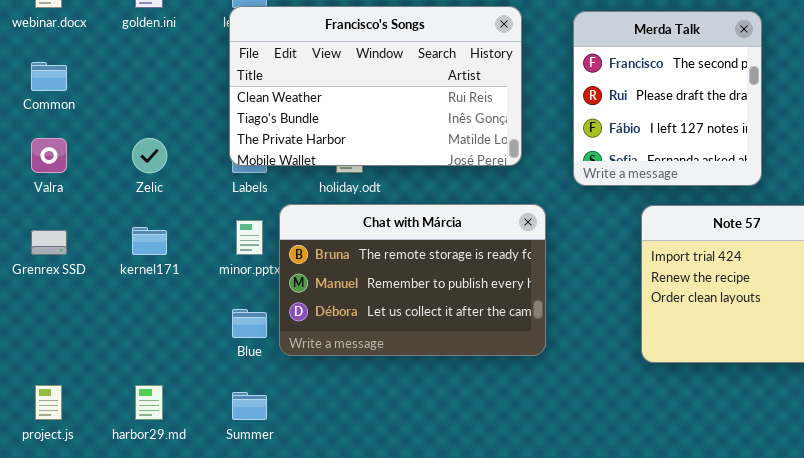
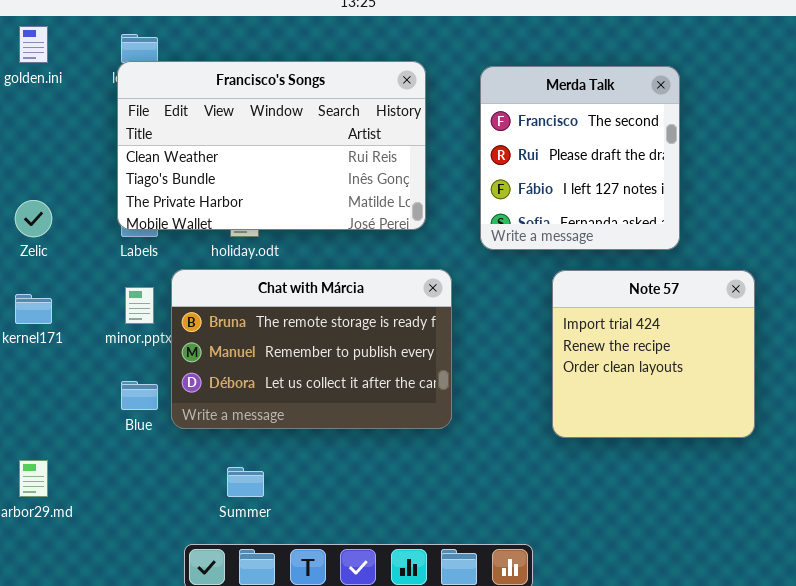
Summer: [232,392,267,420] -> [227,467,264,497], moved

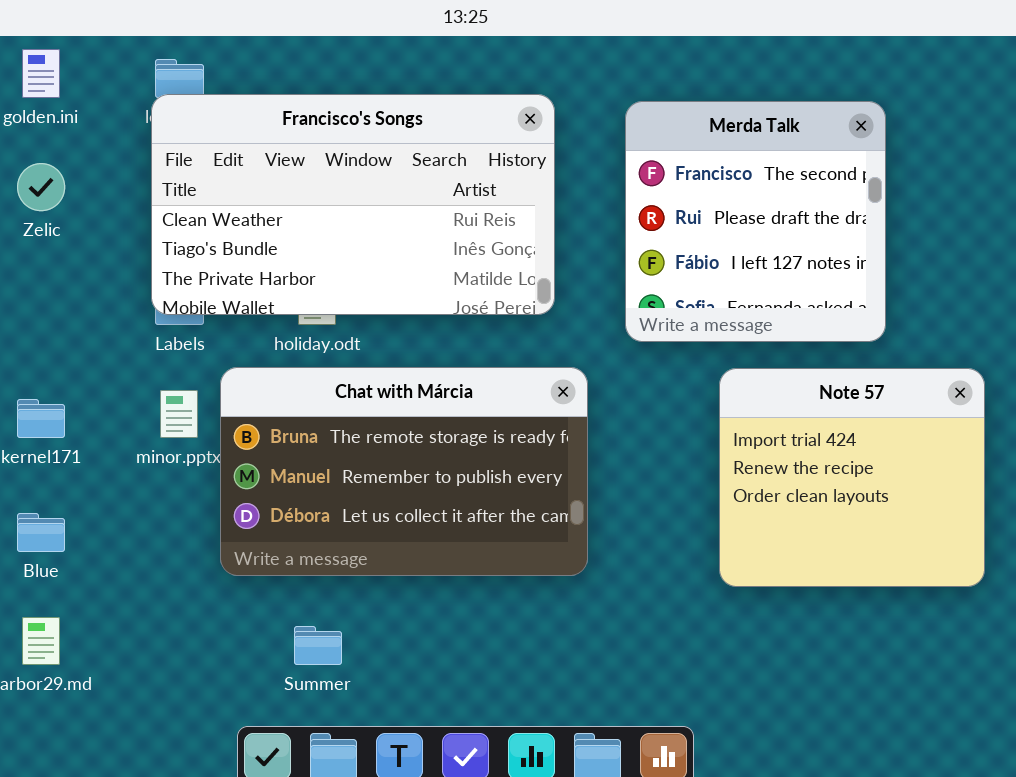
Zelic: [15,200,52,237] -> [17,163,65,211], moved
Blue: [121,381,158,410] -> [17,513,65,552], moved

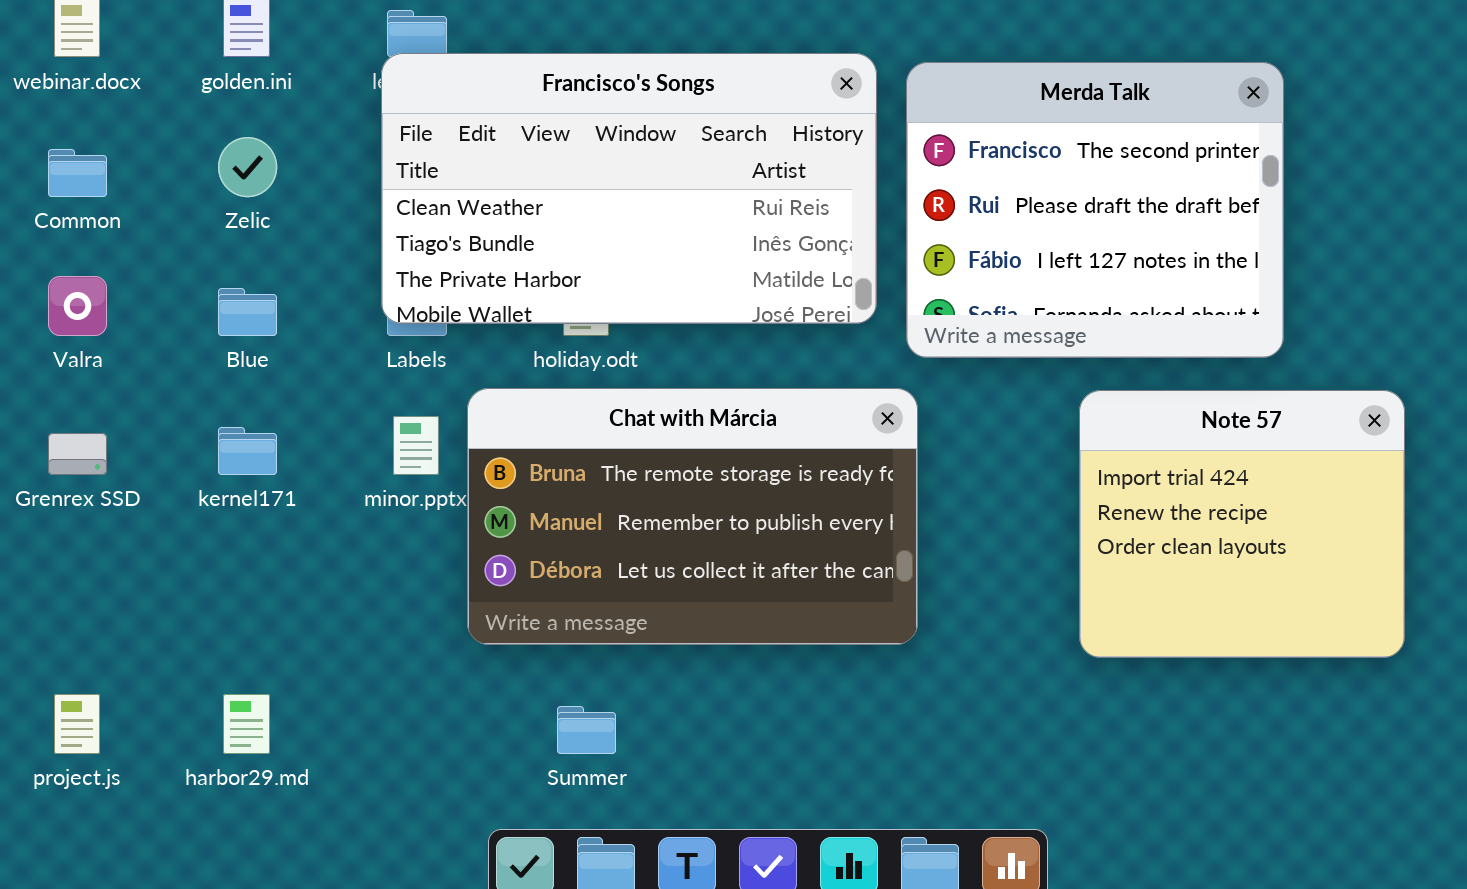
Merda Talk: [625,101,886,342] -> [906,62,1284,358], resized
Blue: [17,513,65,552] -> [218,288,277,336], moved

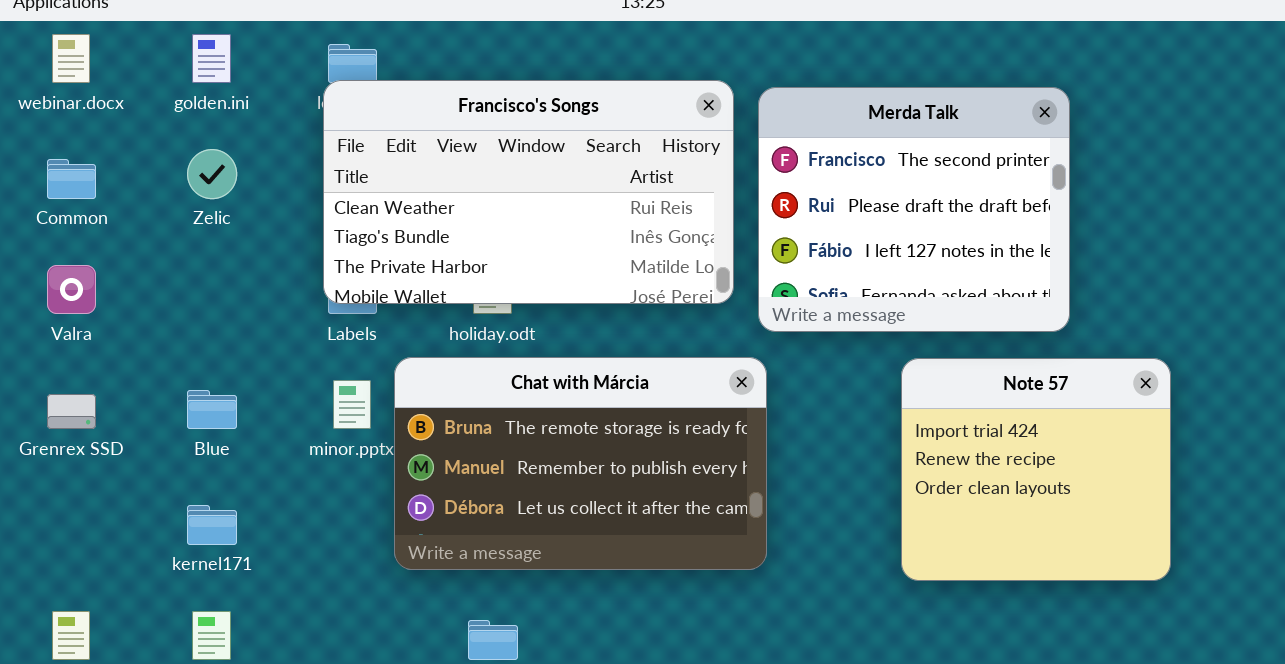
Blue: [218,288,277,336] -> [187,390,237,429], moved
kernel171: [218,427,277,475] -> [187,505,237,545], moved

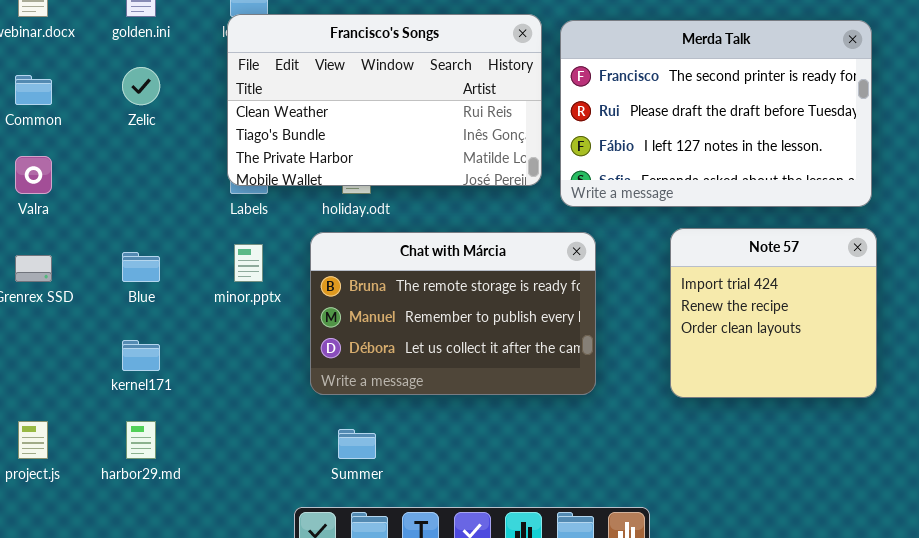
Merda Talk: [758,87,1070,332] -> [560,20,872,207], resized
Chat with Márcia: [394,357,767,570] -> [310,232,596,395], moved

